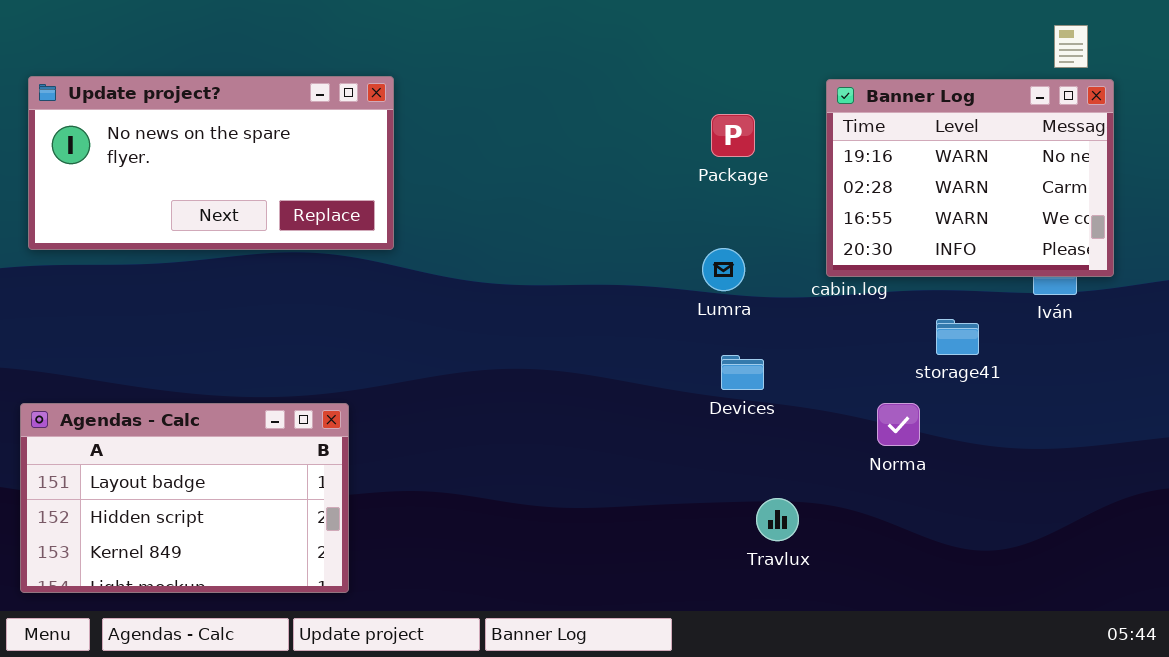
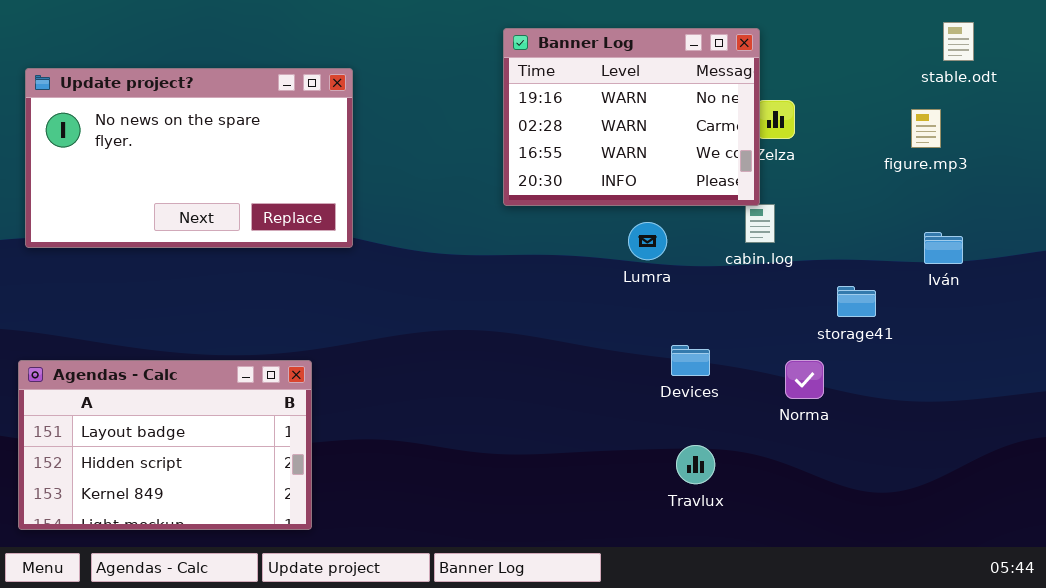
Update project?: [28,76,394,250] -> [25,68,353,248], resized
Banner Log: [826,79,1114,277] -> [503,28,760,206], moved
Devices: [721,355,764,390] -> [671,345,710,376], moved

